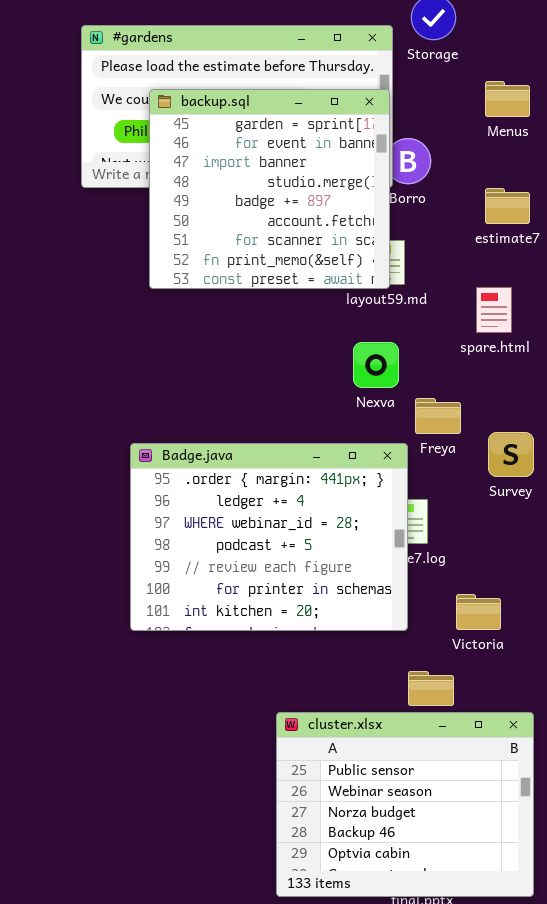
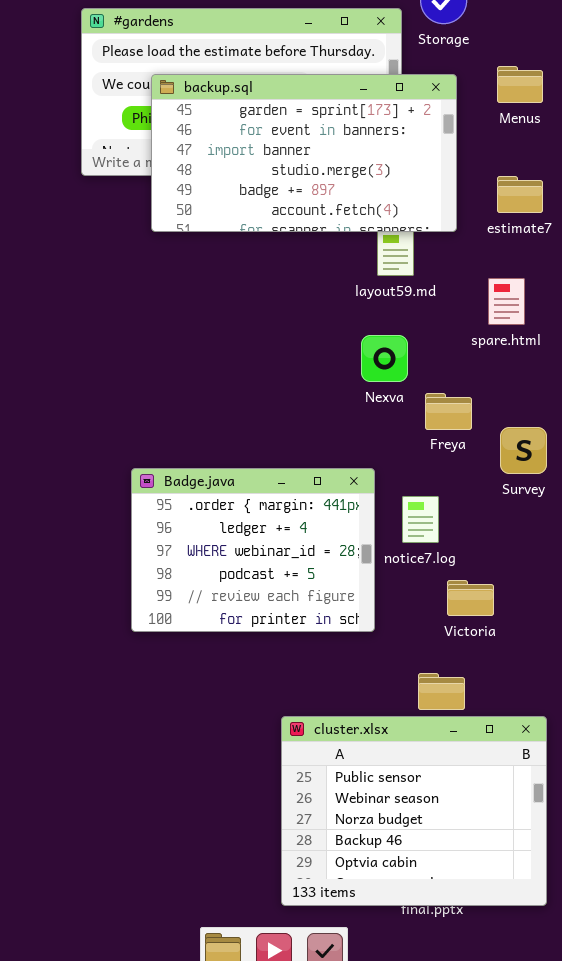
backup.sql: [149,89,390,289] -> [151,74,457,232], resized
Badge.java: [130,443,408,631] -> [131,468,375,632], resized
Victoria: [456,594,501,630] -> [447,580,494,616], moved

